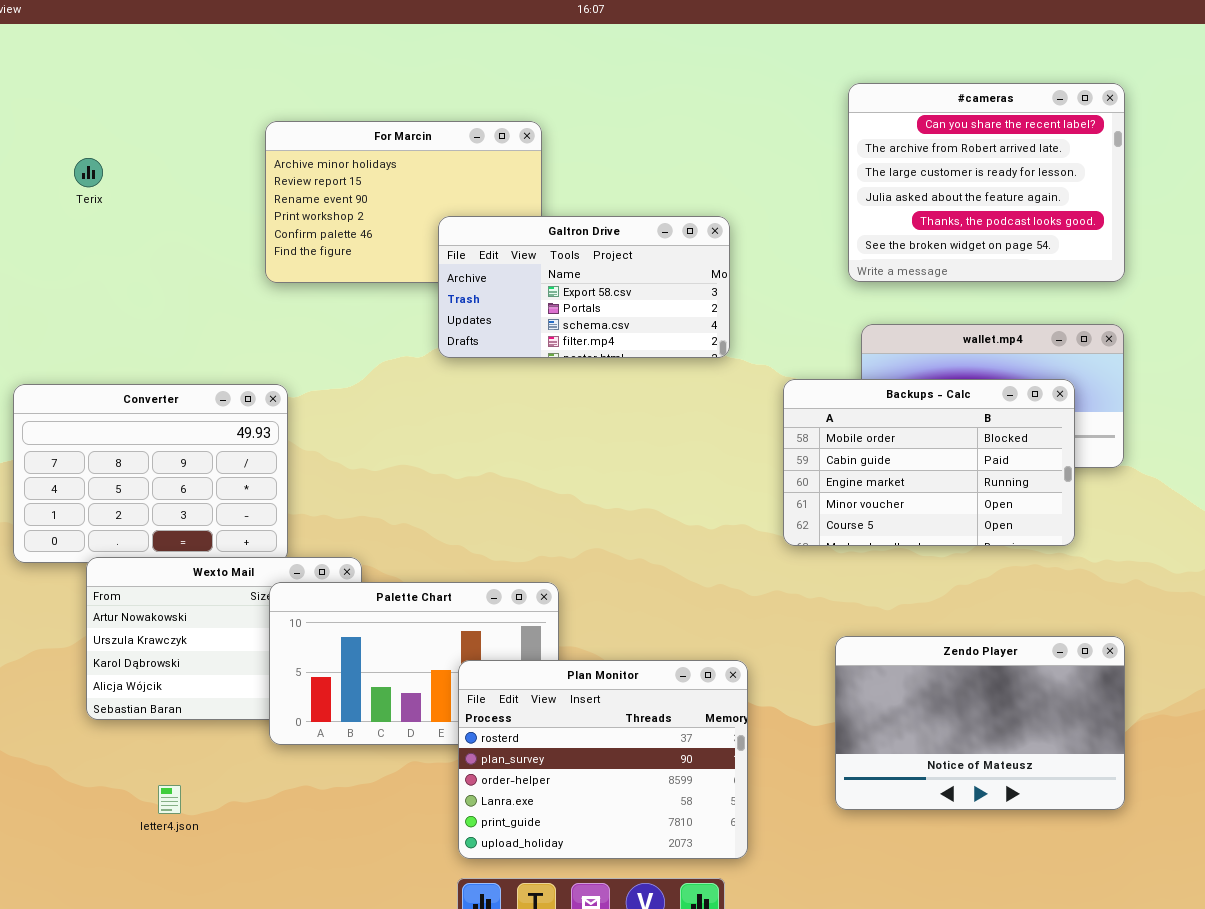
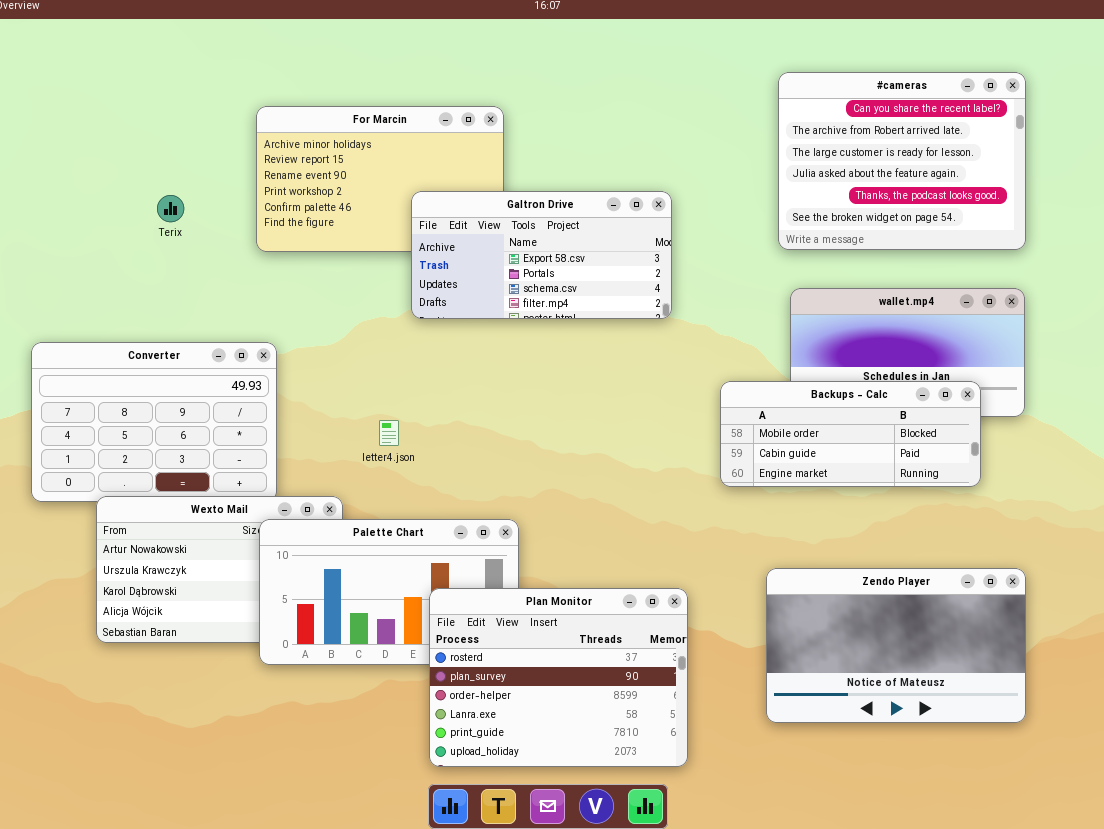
Terix: [74,158,103,187] -> [157,195,184,222], moved
Backups - Calc: [783,379,1075,546] -> [720,381,981,487], resized
letter4.json: [158,785,181,814] -> [379,420,399,446], moved

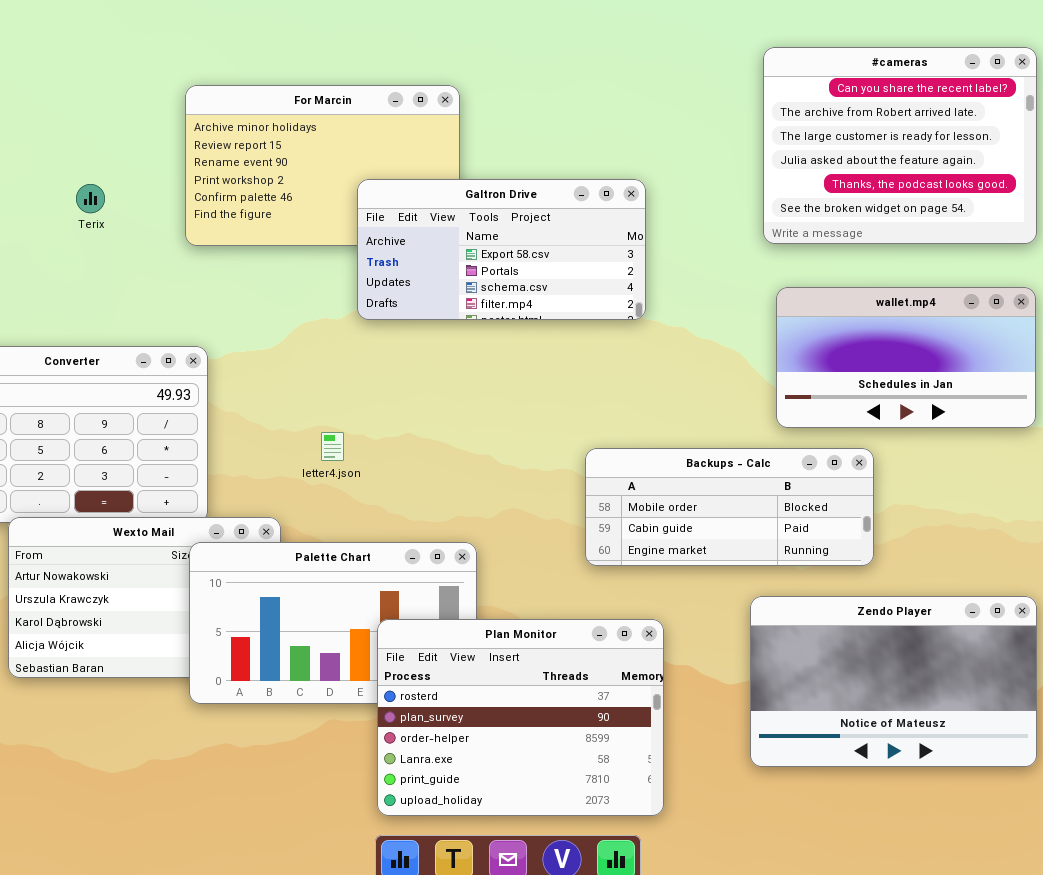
Backups - Calc: [720,381,981,487] -> [585,448,874,566], moved

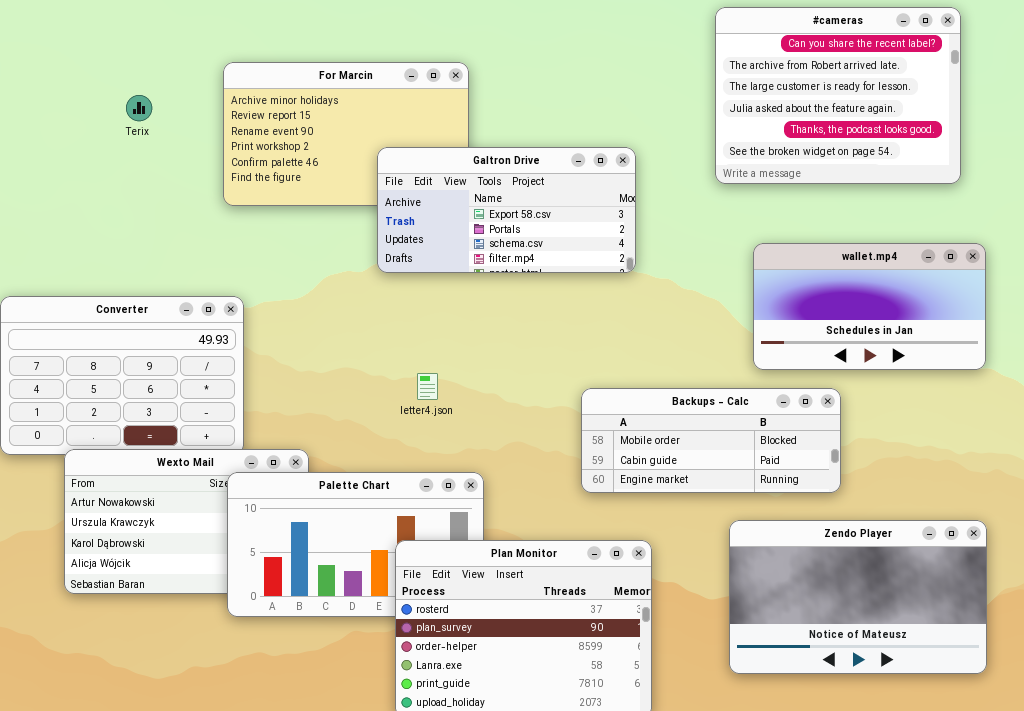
#cameras: [763,47,1037,244] -> [715,7,961,184], moved
Terix: [76,184,105,213] -> [126,95,152,121], moved
letter4.json: [321,432,344,461] -> [417,373,438,400], moved

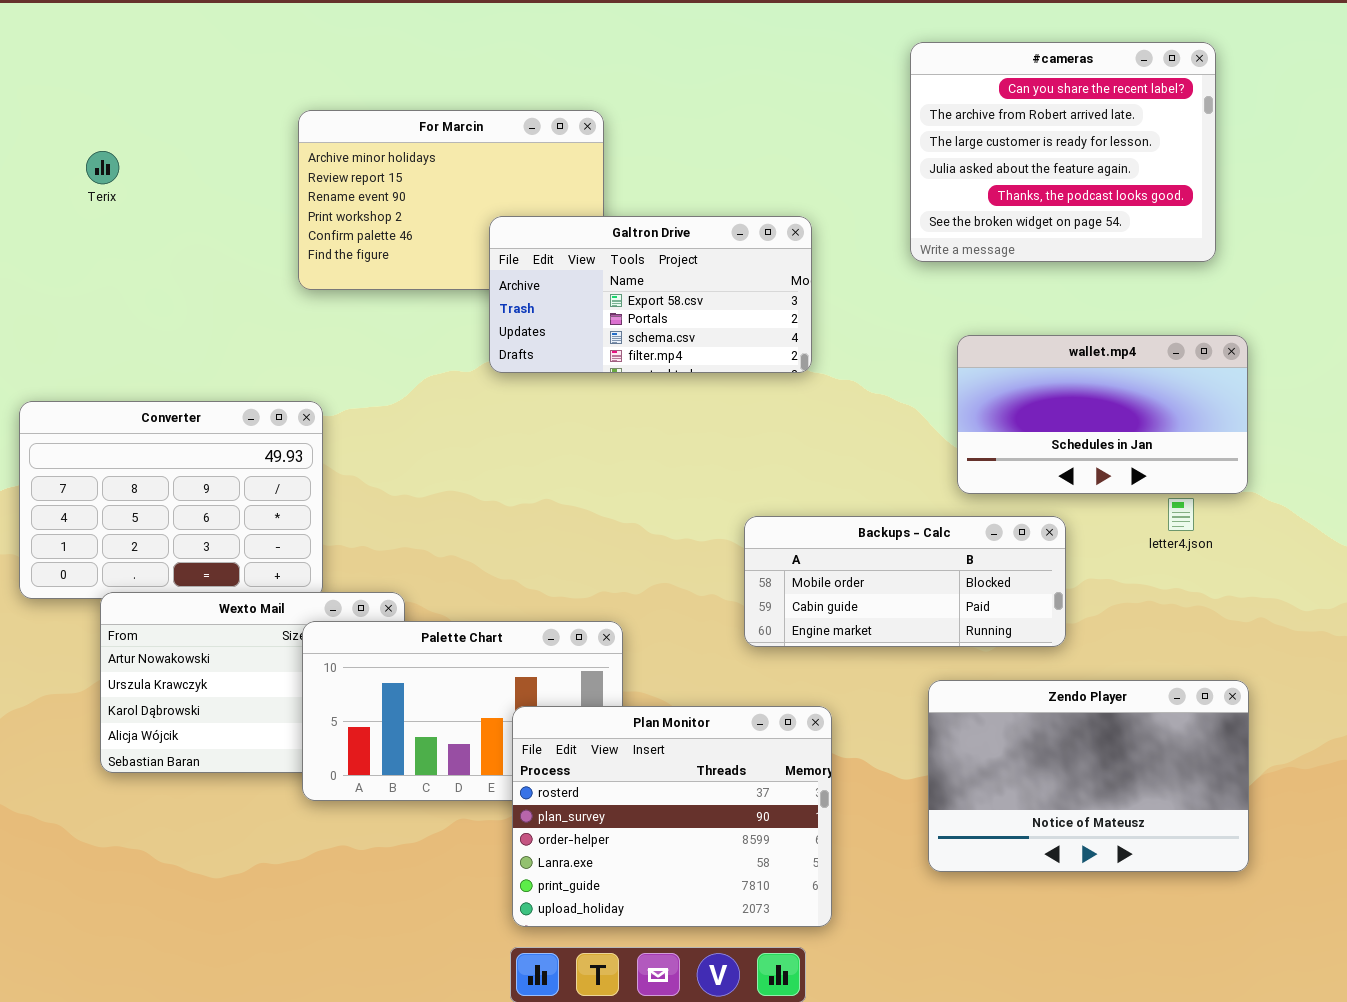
Terix: [126,95,152,121] -> [86,151,119,184], moved
letter4.json: [417,373,438,400] -> [1168,498,1194,531], moved

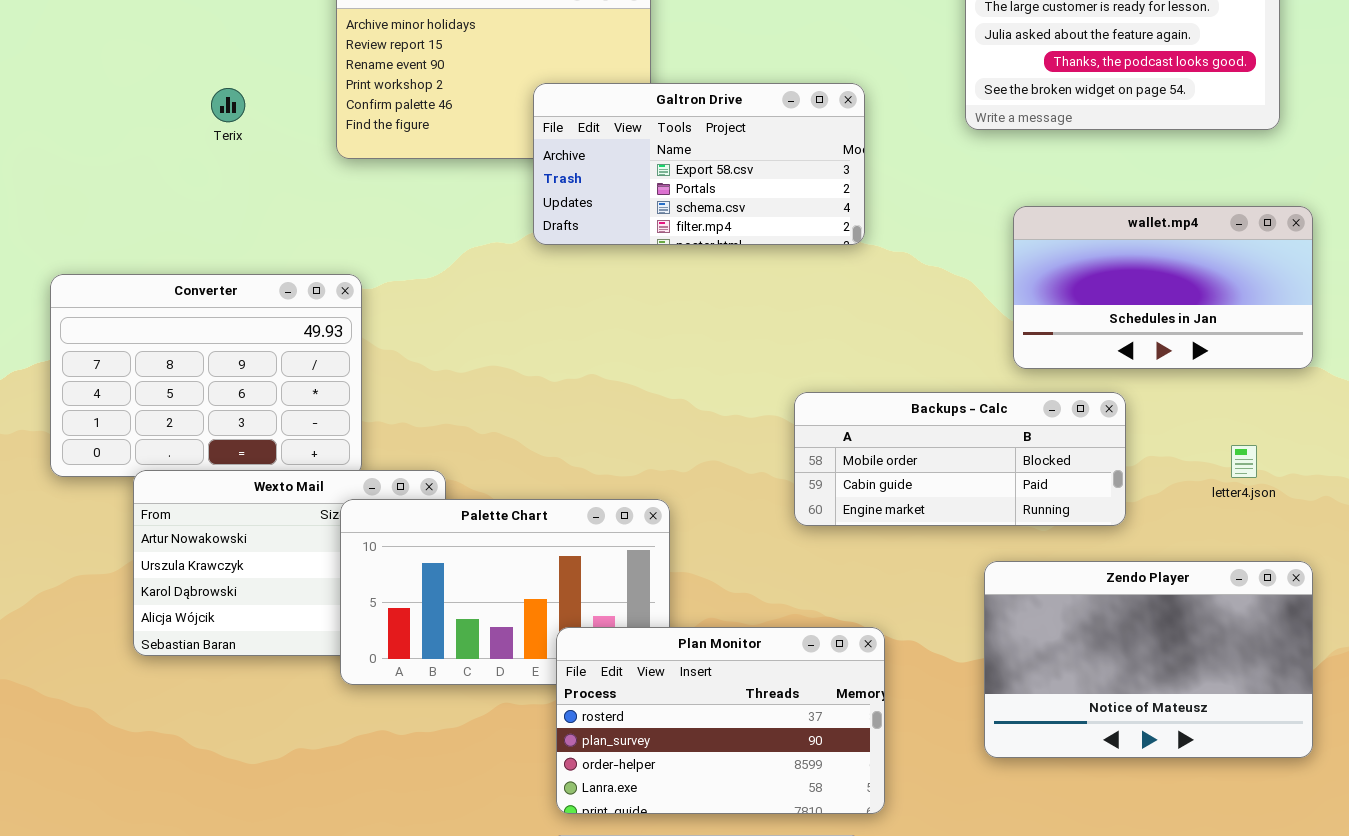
Terix: [86,151,119,184] -> [211,88,245,122], moved
letter4.json: [1168,498,1194,531] -> [1231,445,1257,478], moved
Plan Monitor: [512,706,832,927] -> [556,627,885,814], resized

